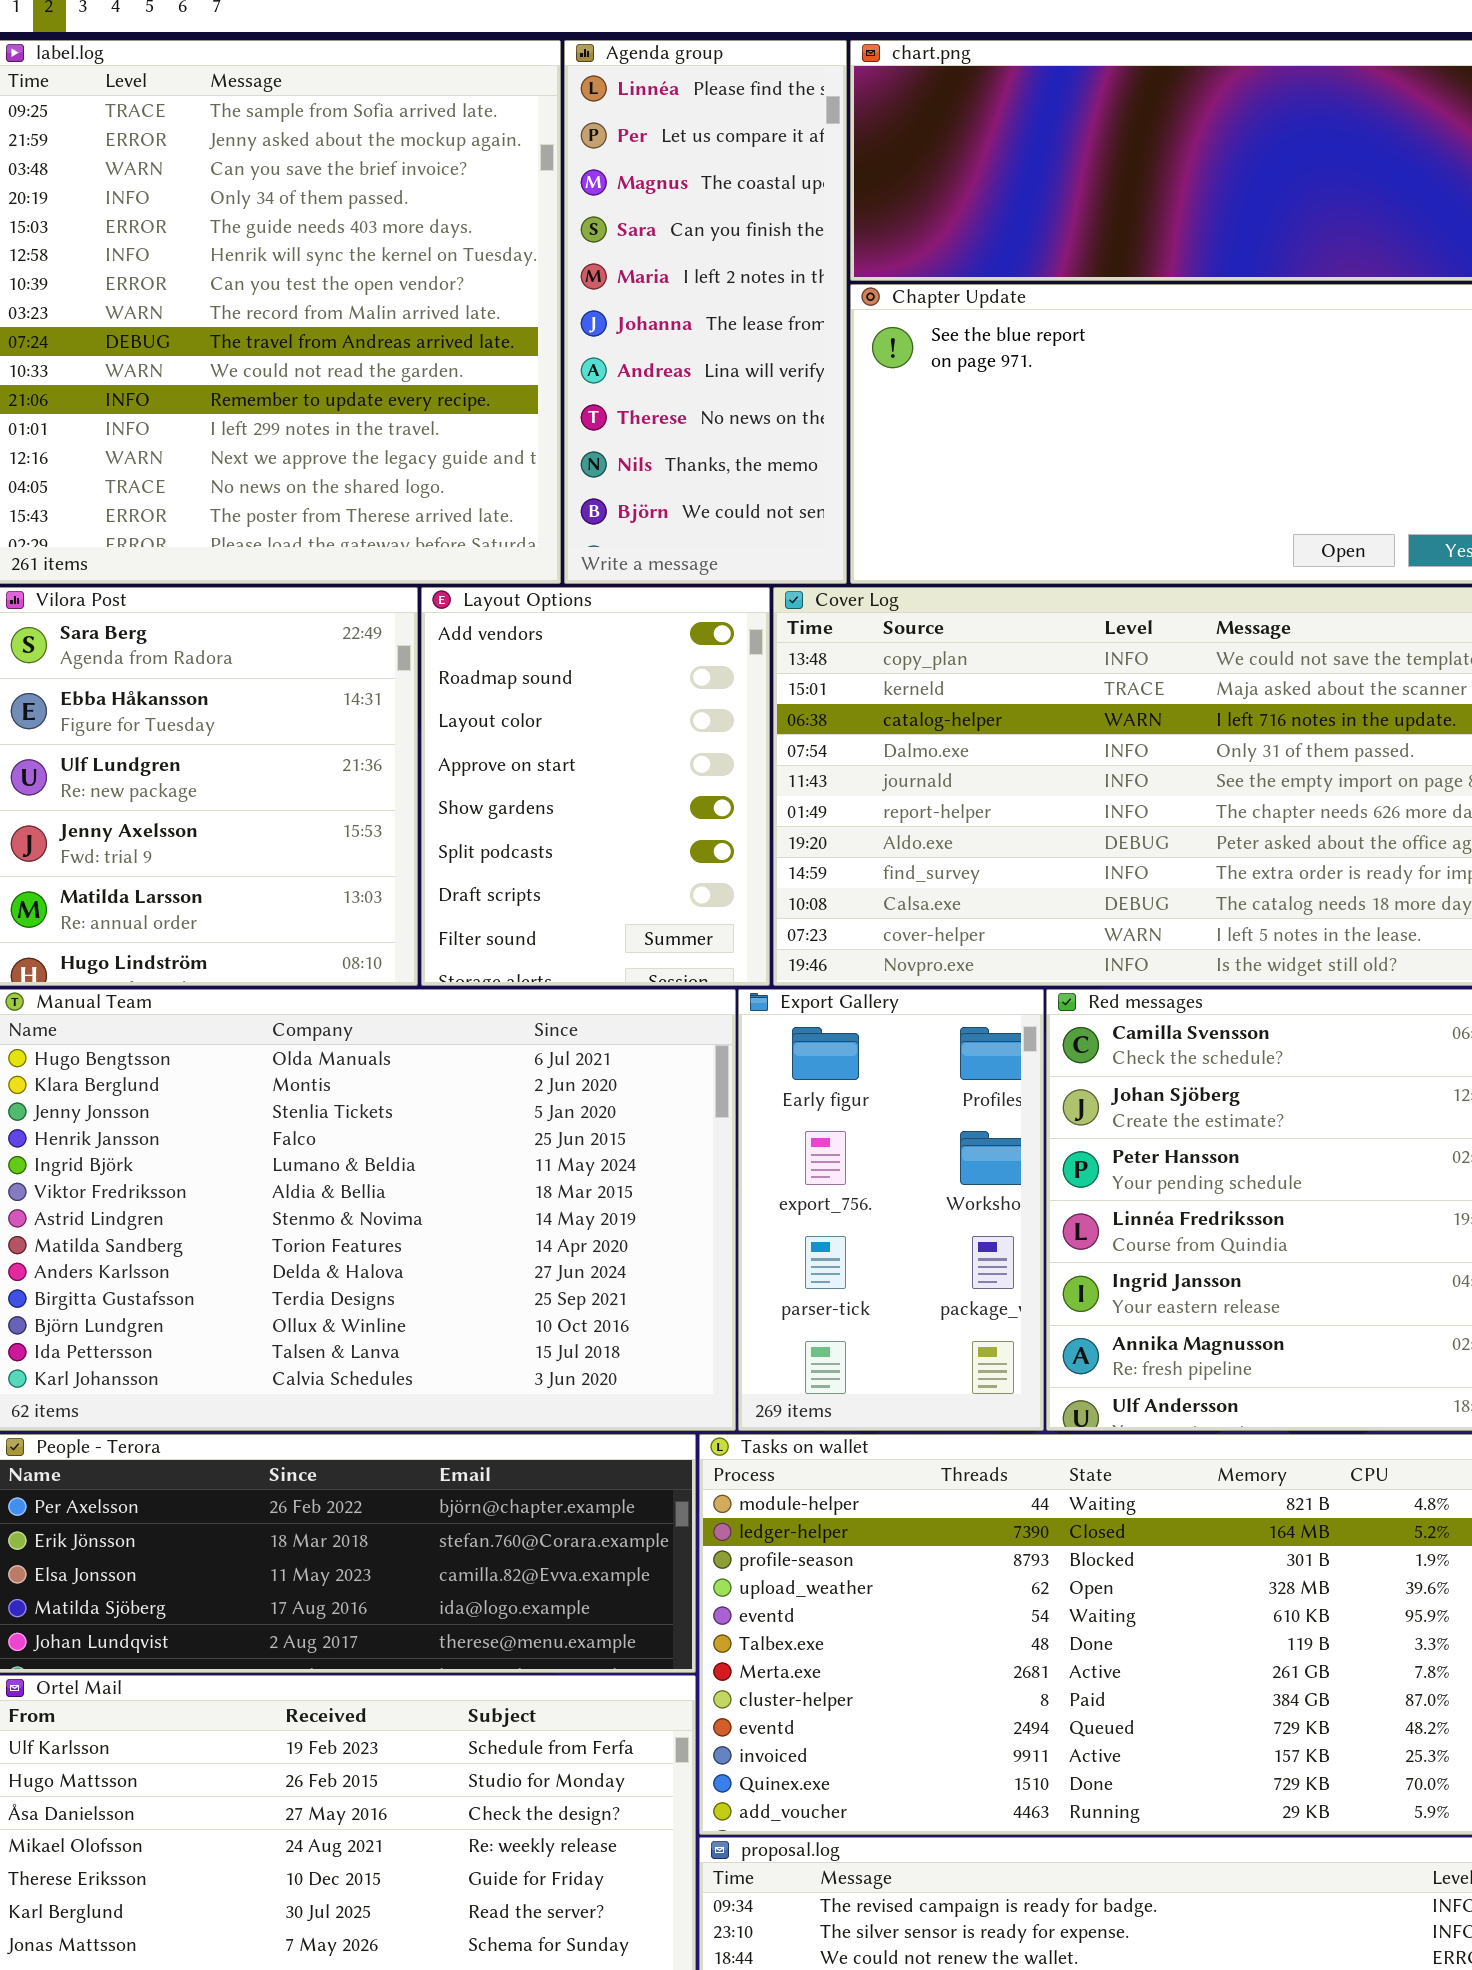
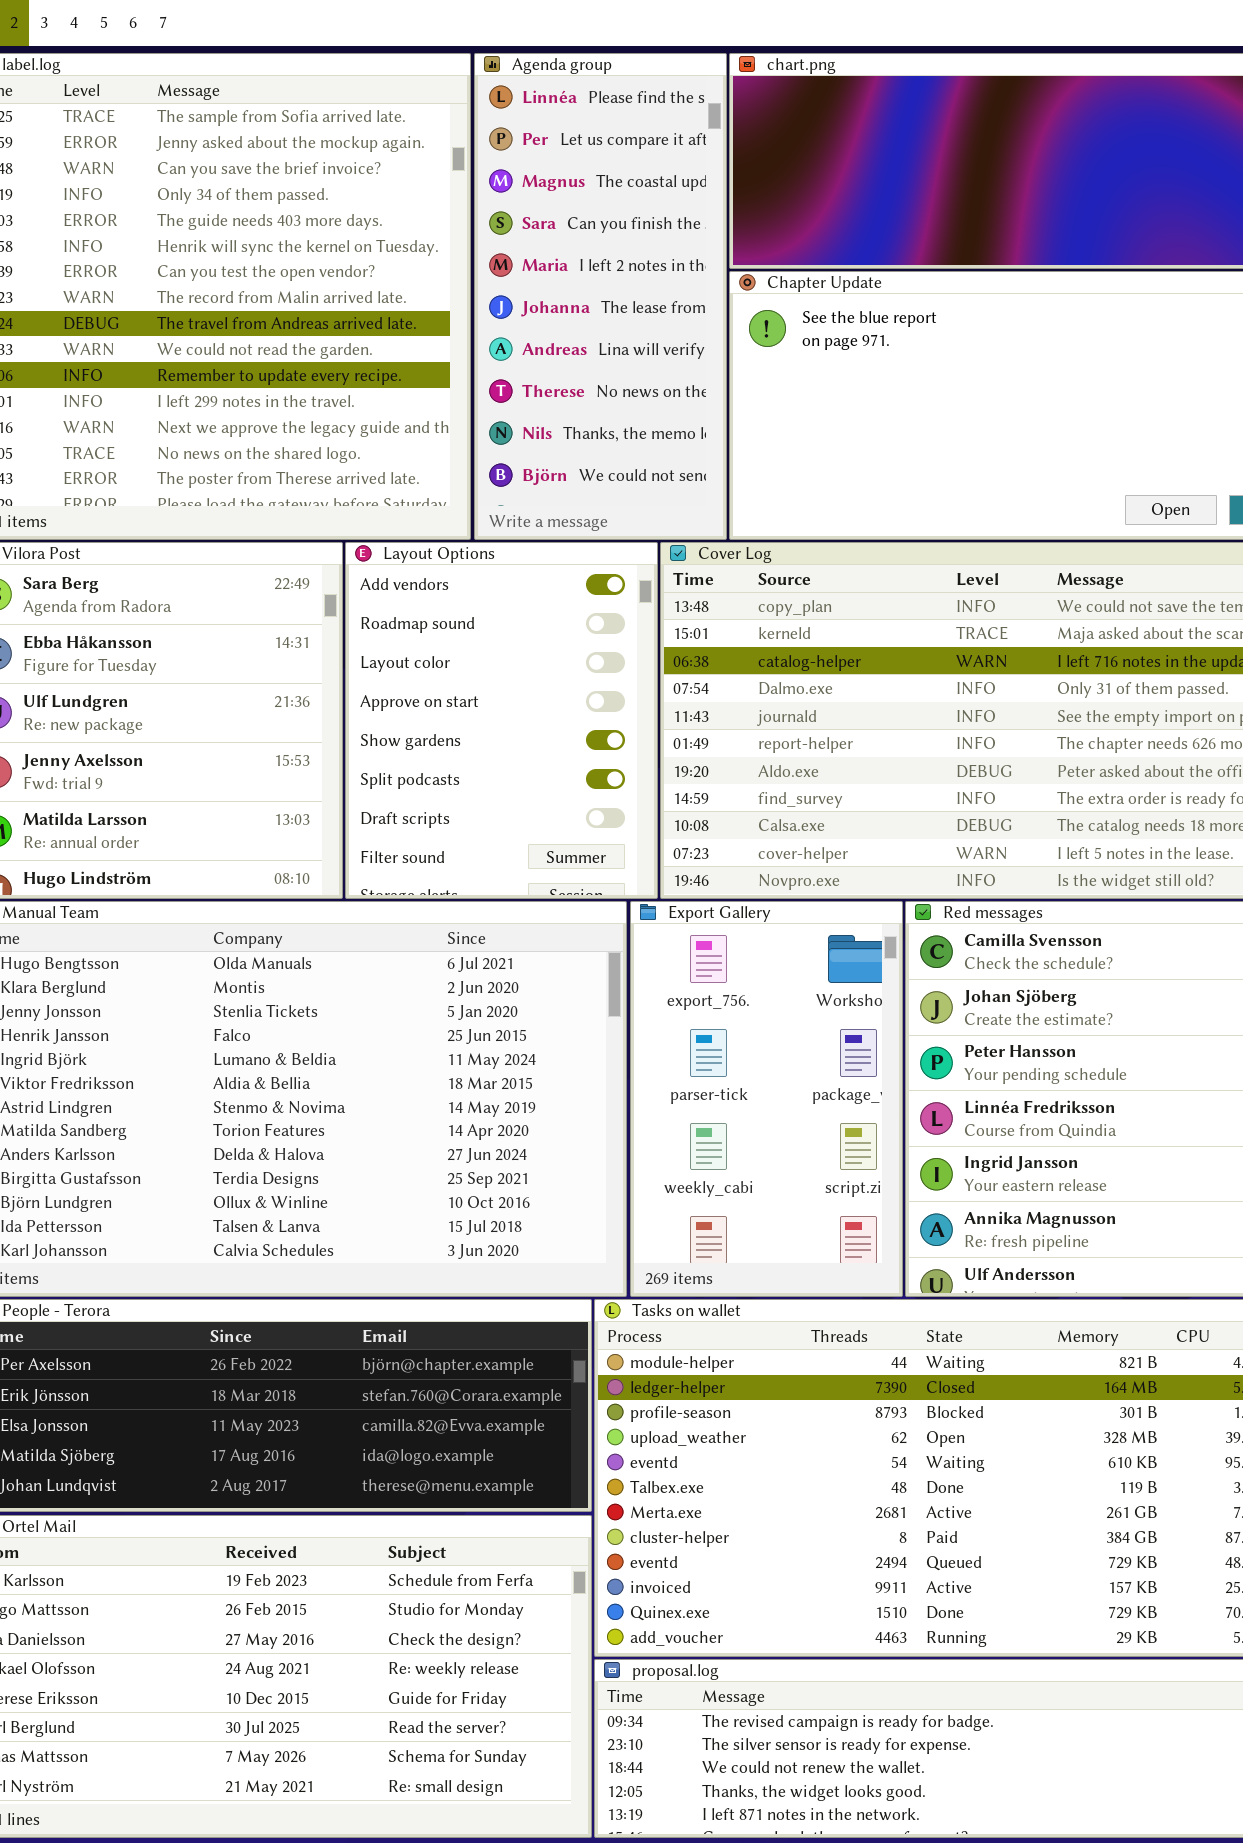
Export Gallery: [738,989,1044,1431] -> [630,901,903,1297], scrolled down 1 row

